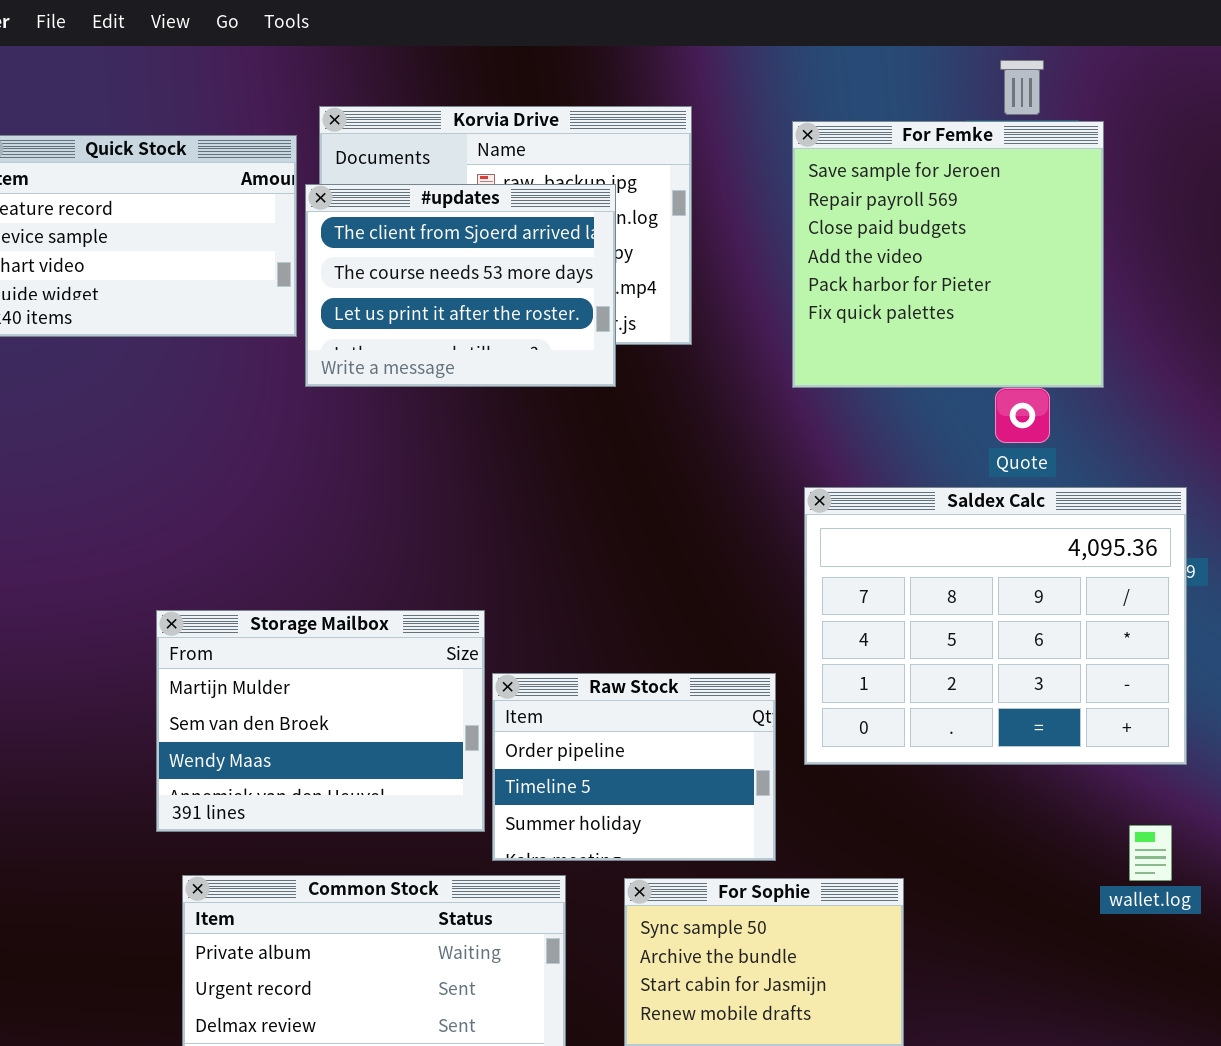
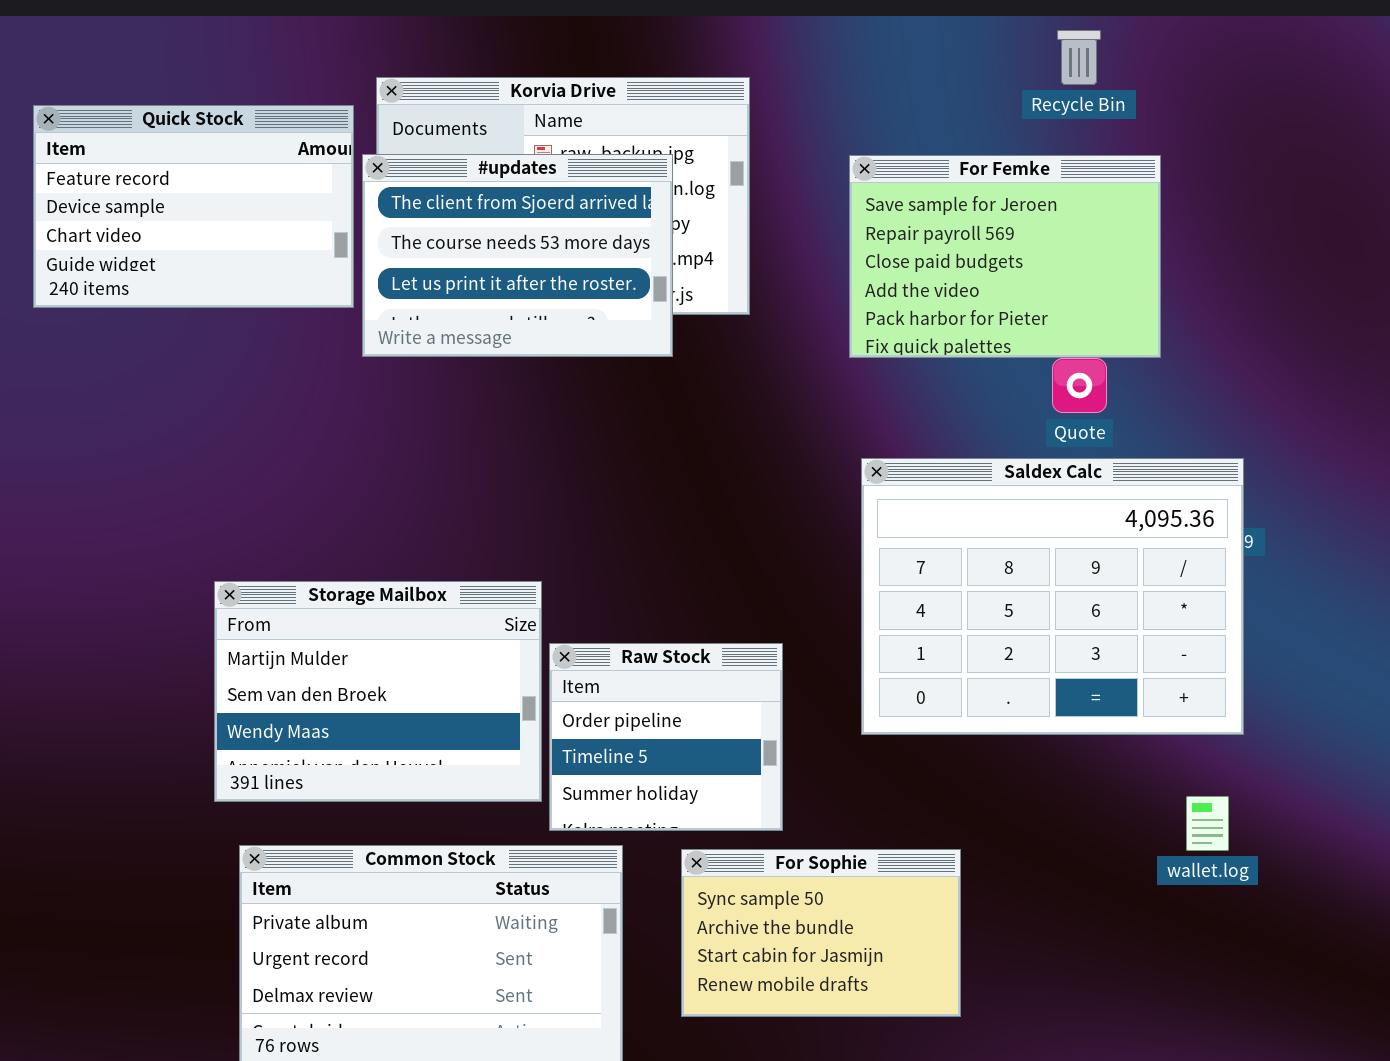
For Femke: [792,121,1104,388] -> [849,155,1161,358], resized
Raw Stock: [492,673,776,861] -> [549,643,783,831], resized

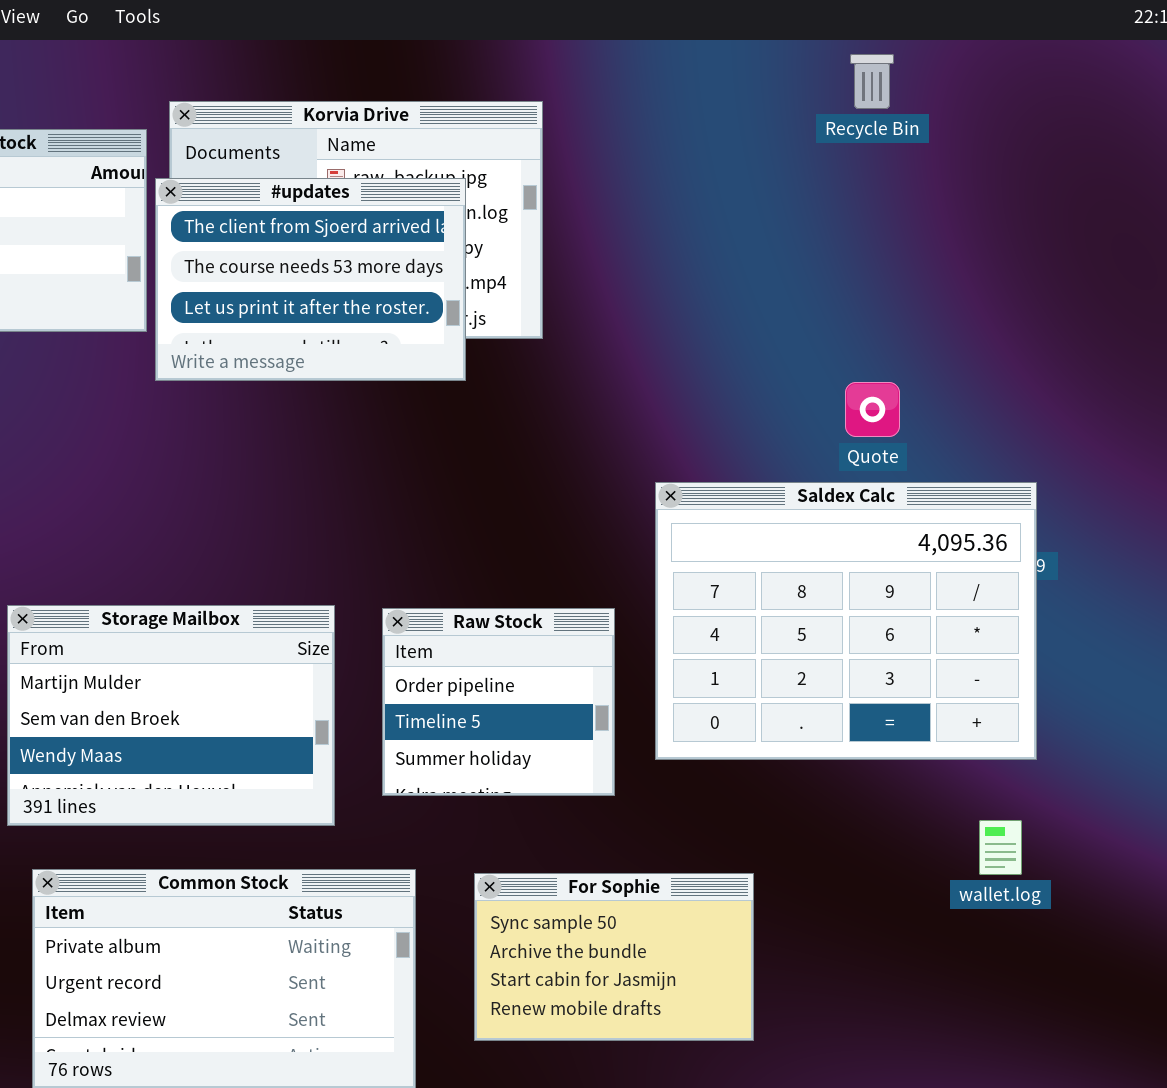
For Femke: [849,155,1161,358] -> none, closed
Raw Stock: [549,643,783,831] -> [382,608,615,796], moved

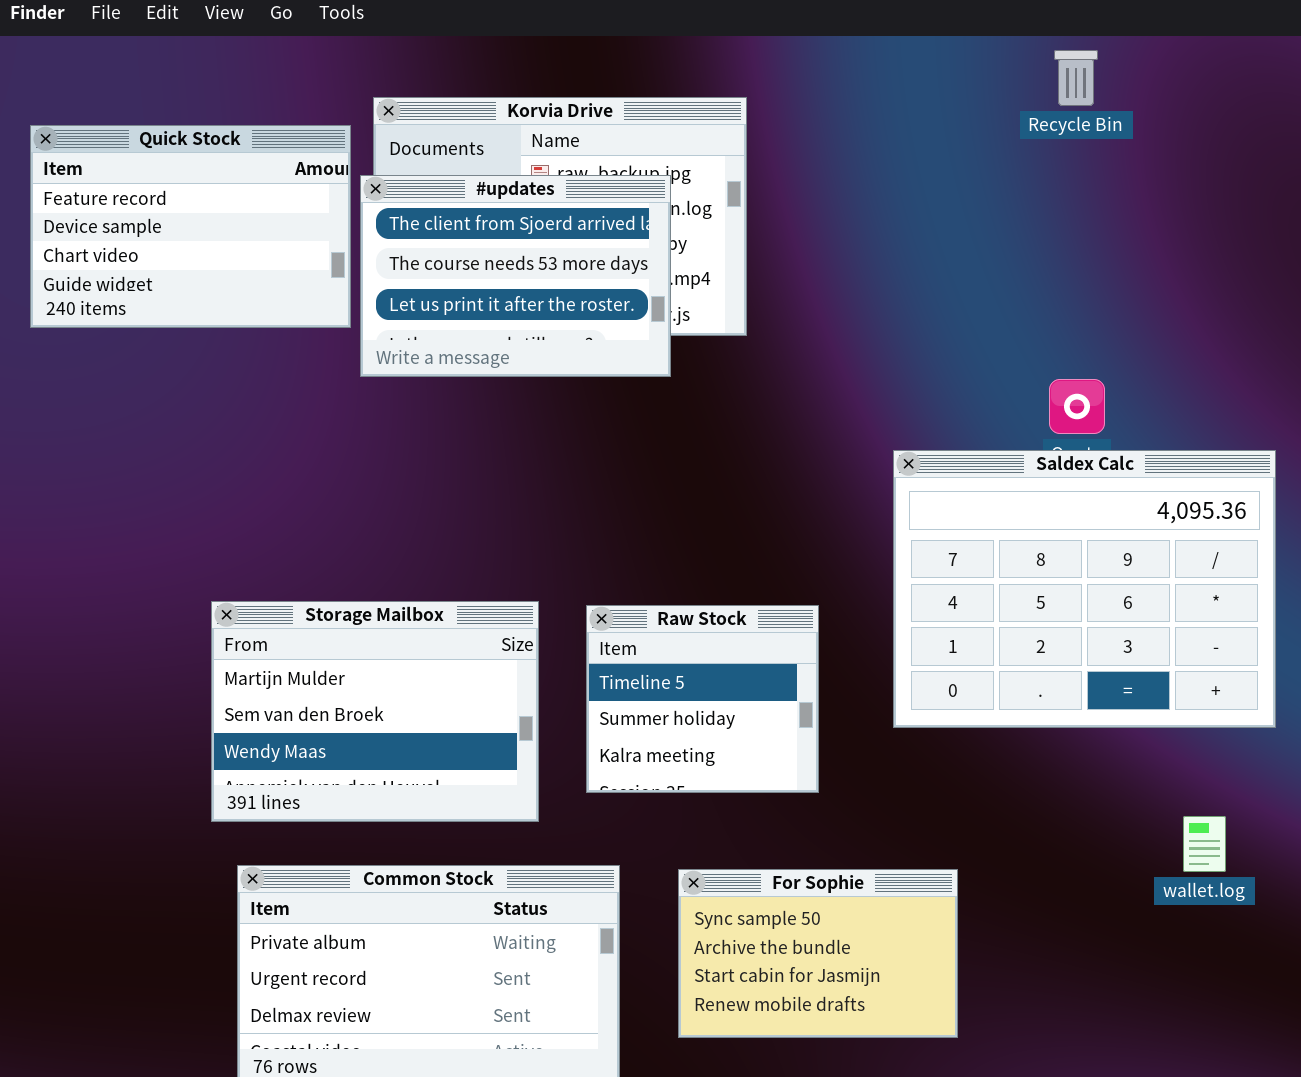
Saldex Calc: [655,482,1037,760] -> [893,450,1276,728], moved
Raw Stock: [382,608,615,796] -> [586,605,819,793], scrolled down 1 row

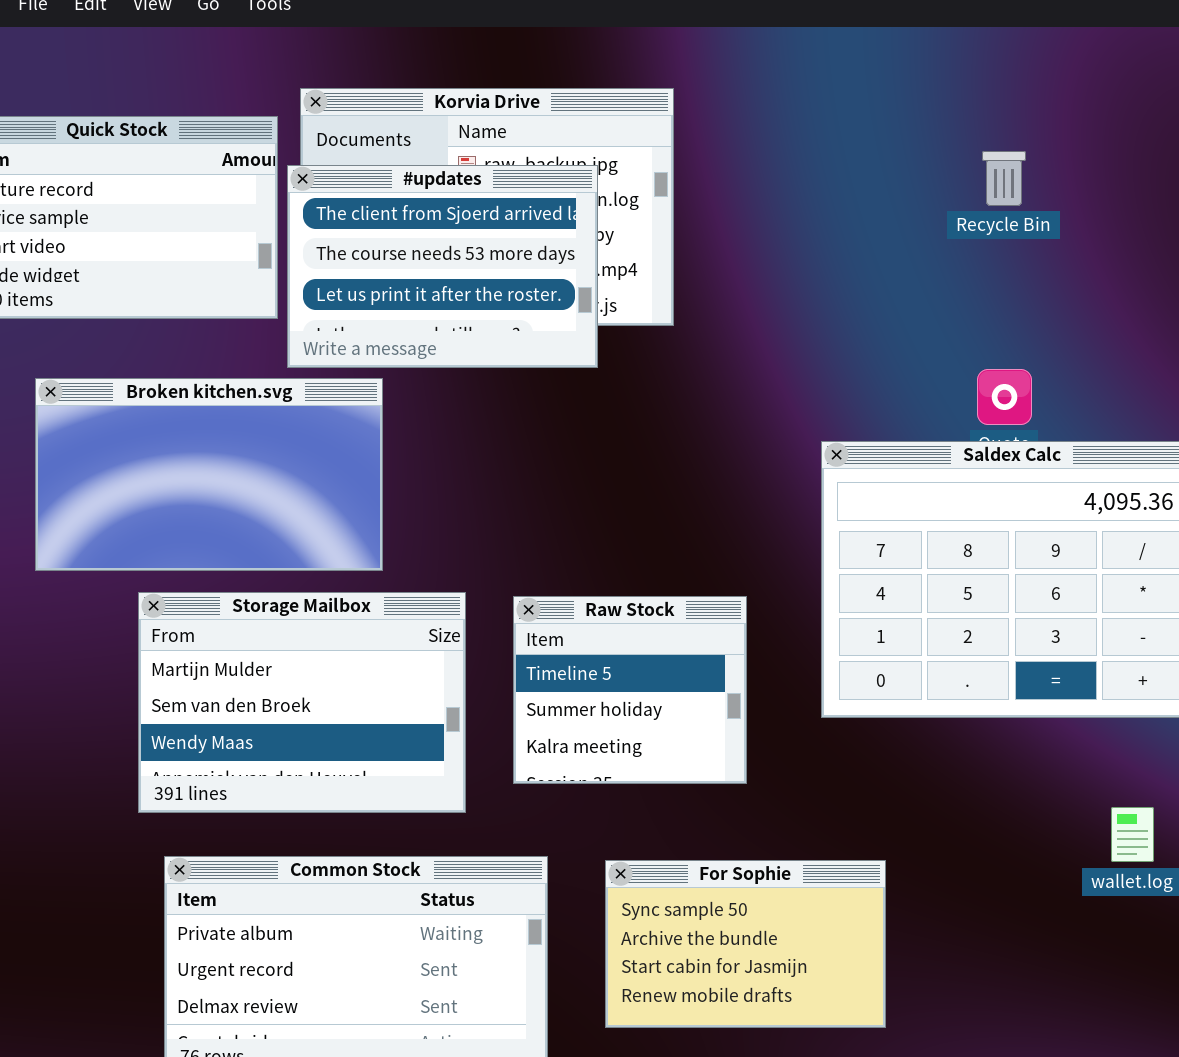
Recycle Bin: [1054,50,1098,106] -> [982,151,1026,206], moved
Broken kitchen.svg: none -> [35,378,383,571], opened

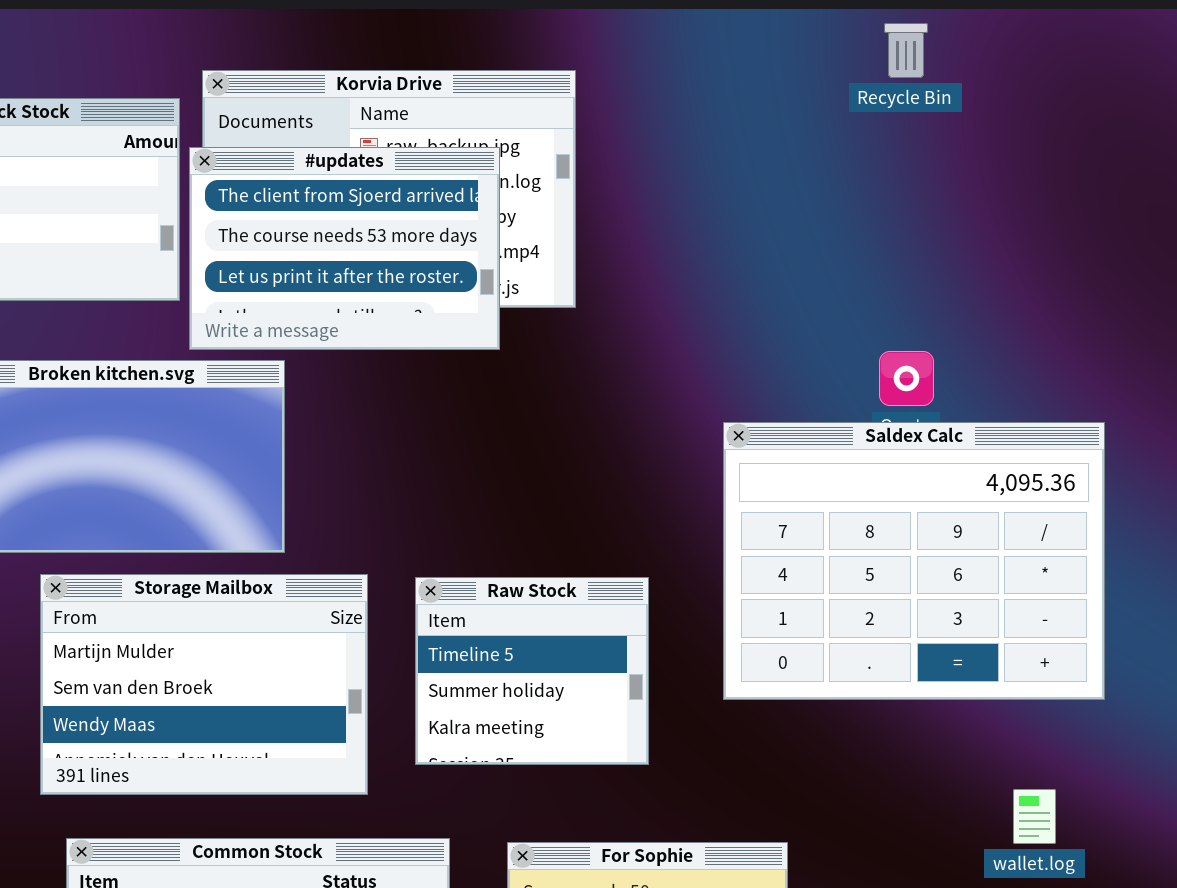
Recycle Bin: [982,151,1026,206] -> [884,23,928,78], moved

